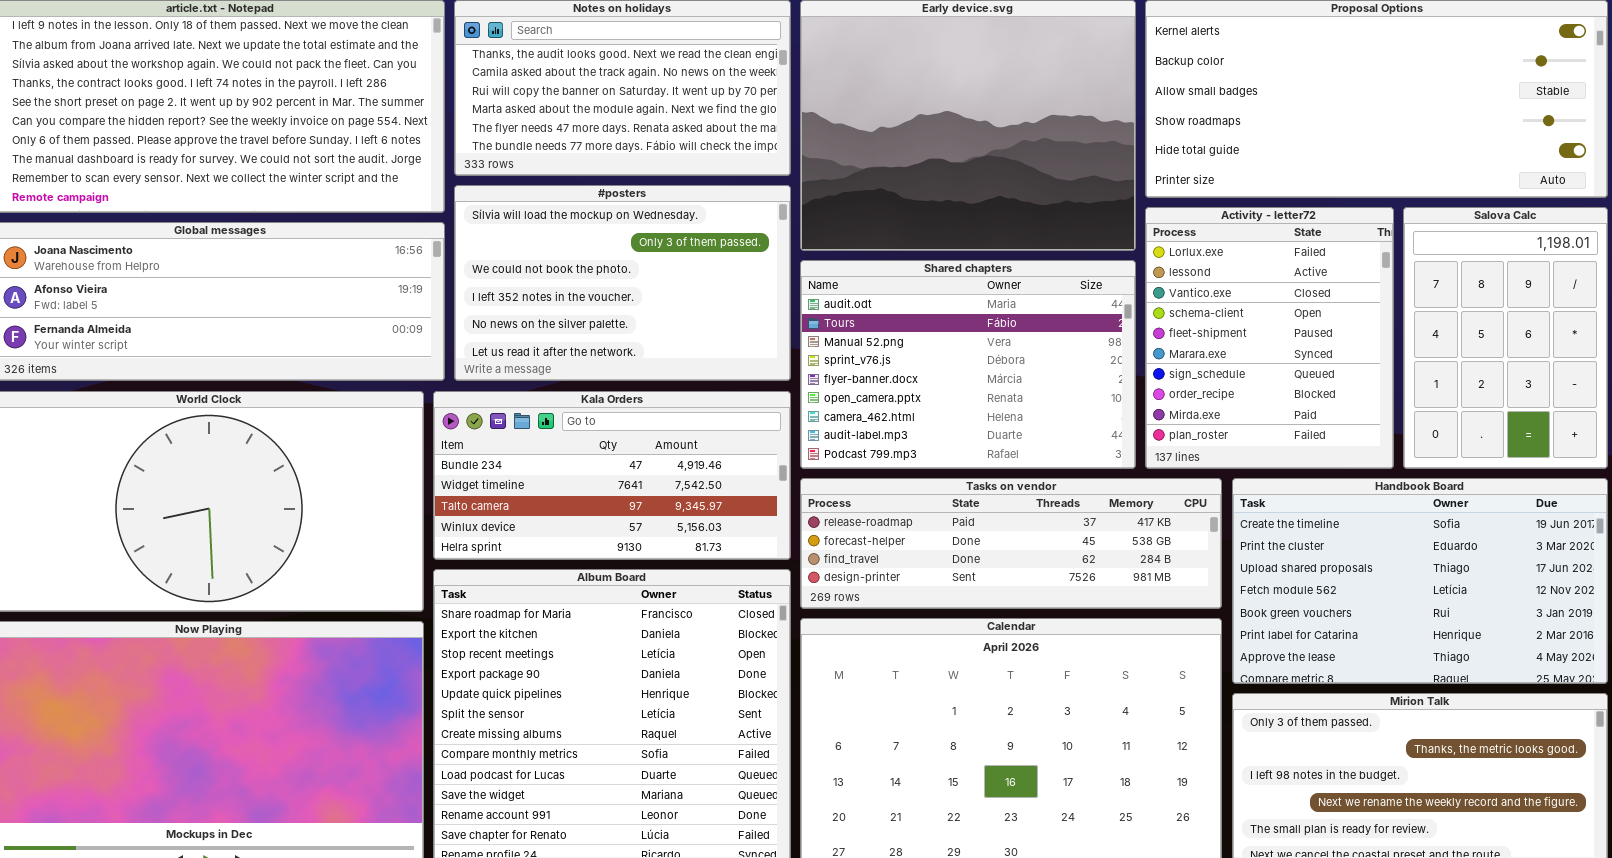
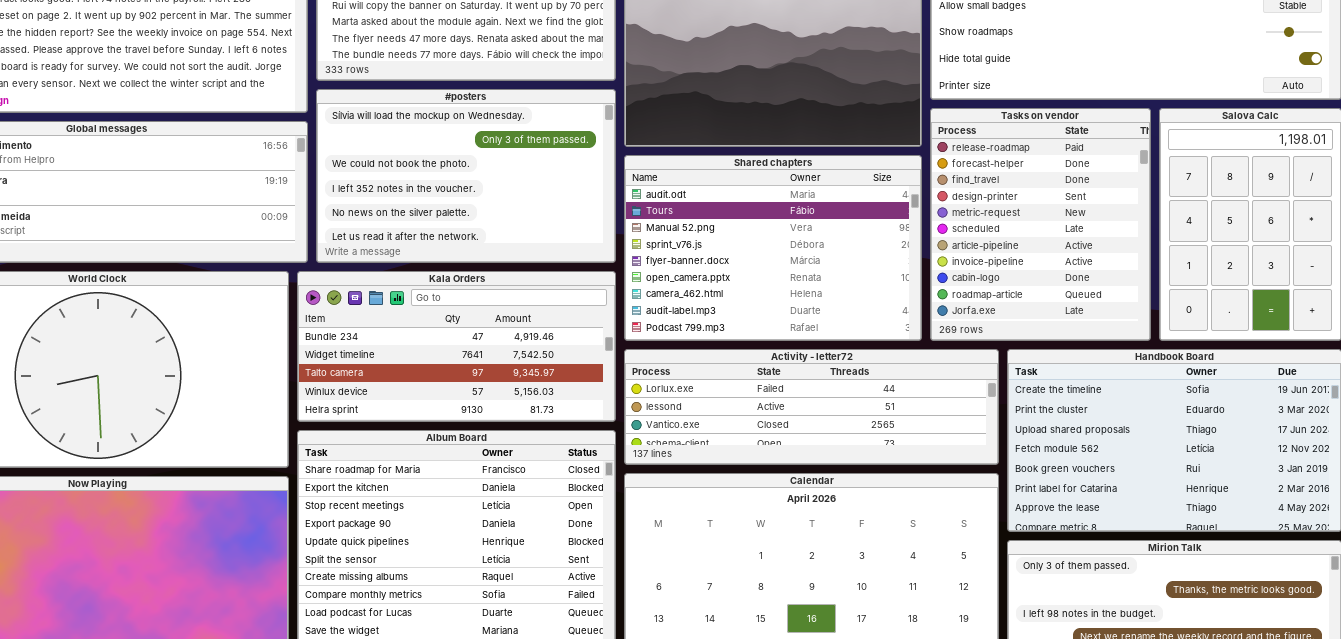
Activity - letter72: [1145,207,1394,469] -> [624,349,999,465], moved, resized
Tasks on vendor: [800,478,1222,609] -> [930,108,1151,341], moved, resized

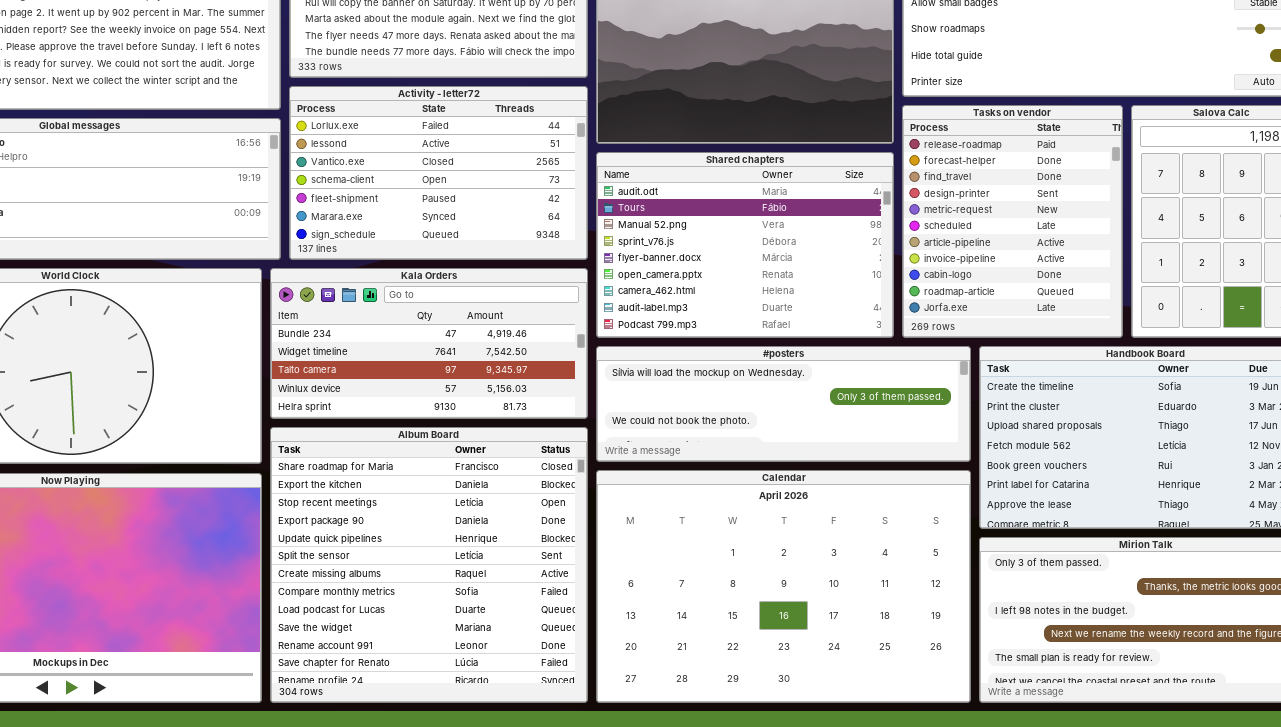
#posters: [316,89,616,263] -> [596,346,971,462], moved, resized
Activity - letter72: [624,349,999,465] -> [289,86,588,260], moved, resized

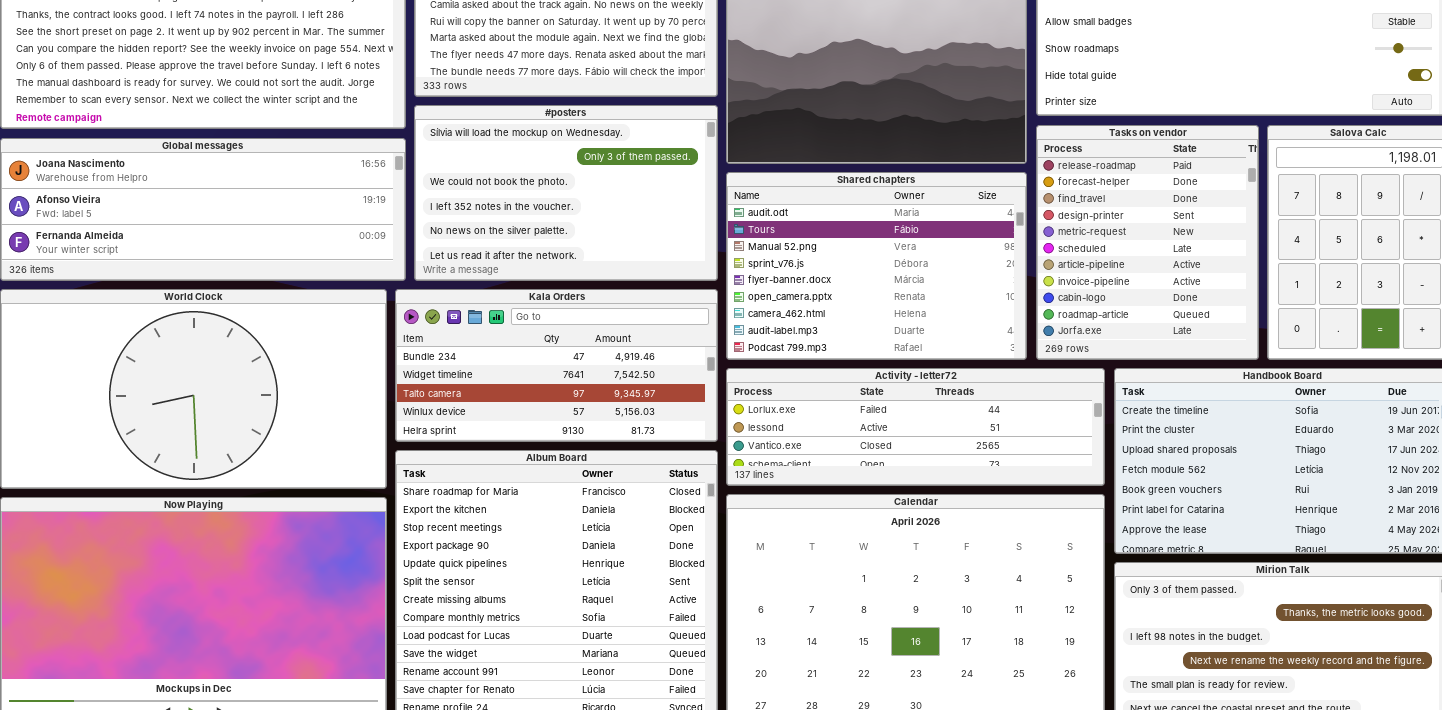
Activity - letter72: [289,86,588,260] -> [726,368,1105,486], moved, resized
#posters: [596,346,971,462] -> [414,105,718,281], moved, resized

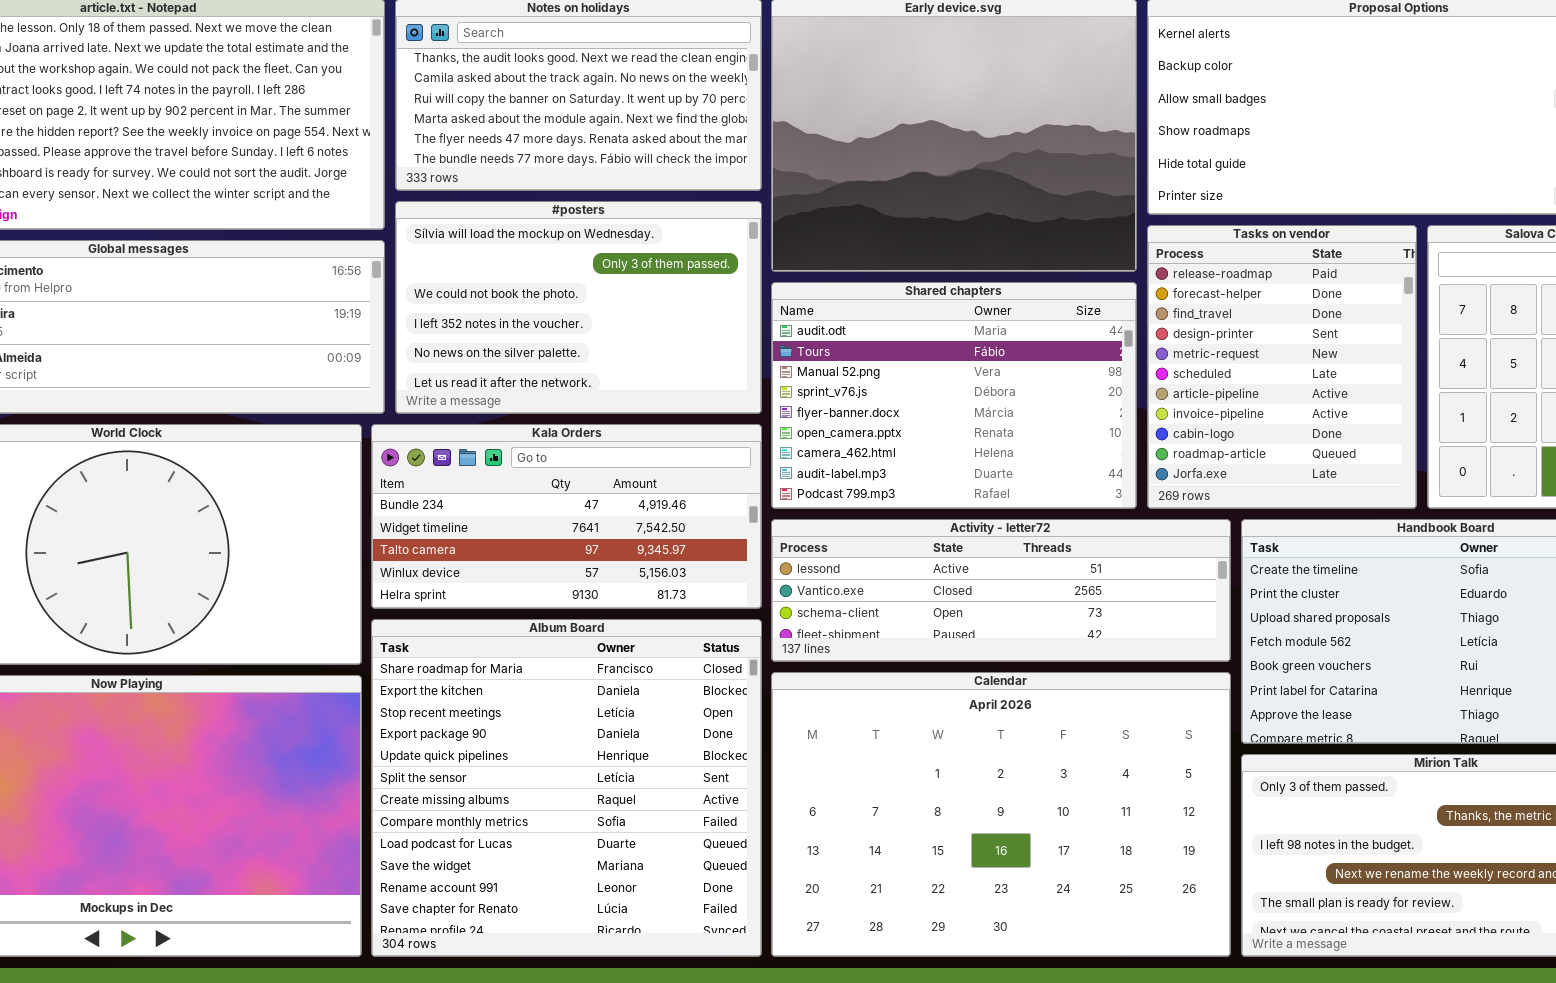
Activity - letter72: [726,368,1105,486] -> [771,519,1231,662], scrolled down 1 row

